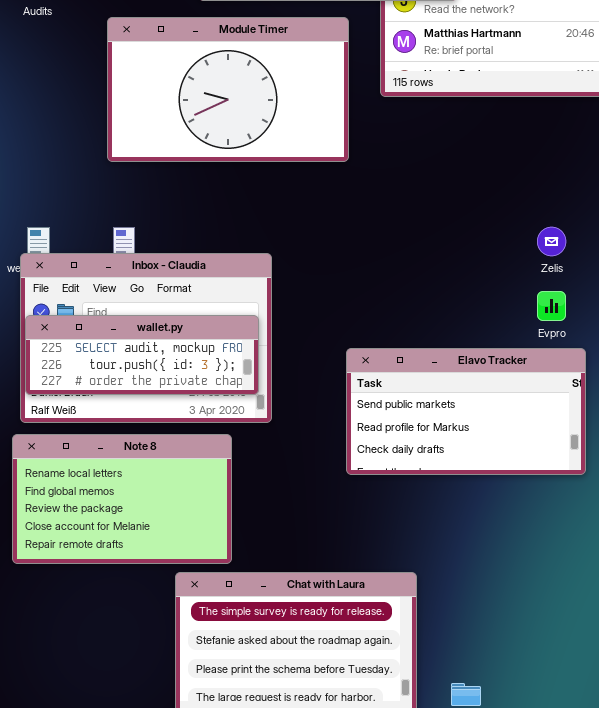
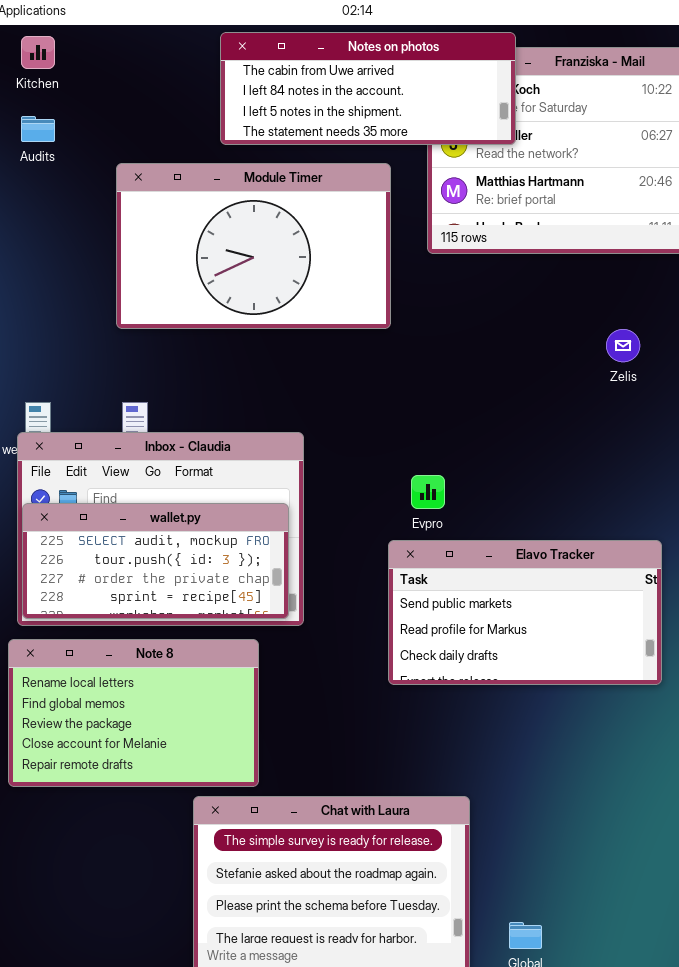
Zelis: [537,227,566,256] -> [606,329,640,362], moved
Evpro: [537,291,566,321] -> [411,475,445,509], moved
wallet.py: [25,315,259,395] -> [22,503,289,619], resized

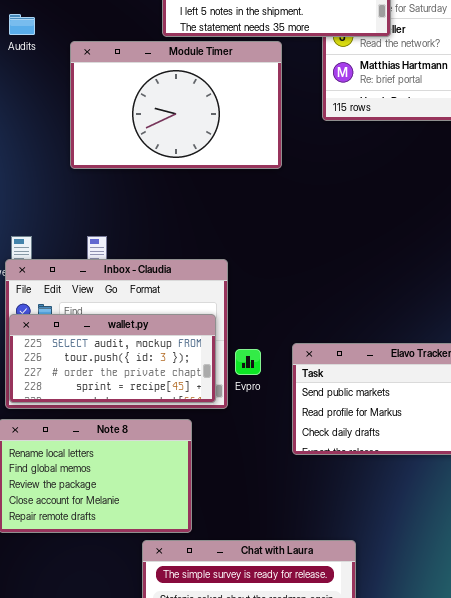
Module Timer: [116,163,391,329] -> [70,41,282,169], moved
Evpro: [411,475,445,509] -> [235,349,261,375], moved

